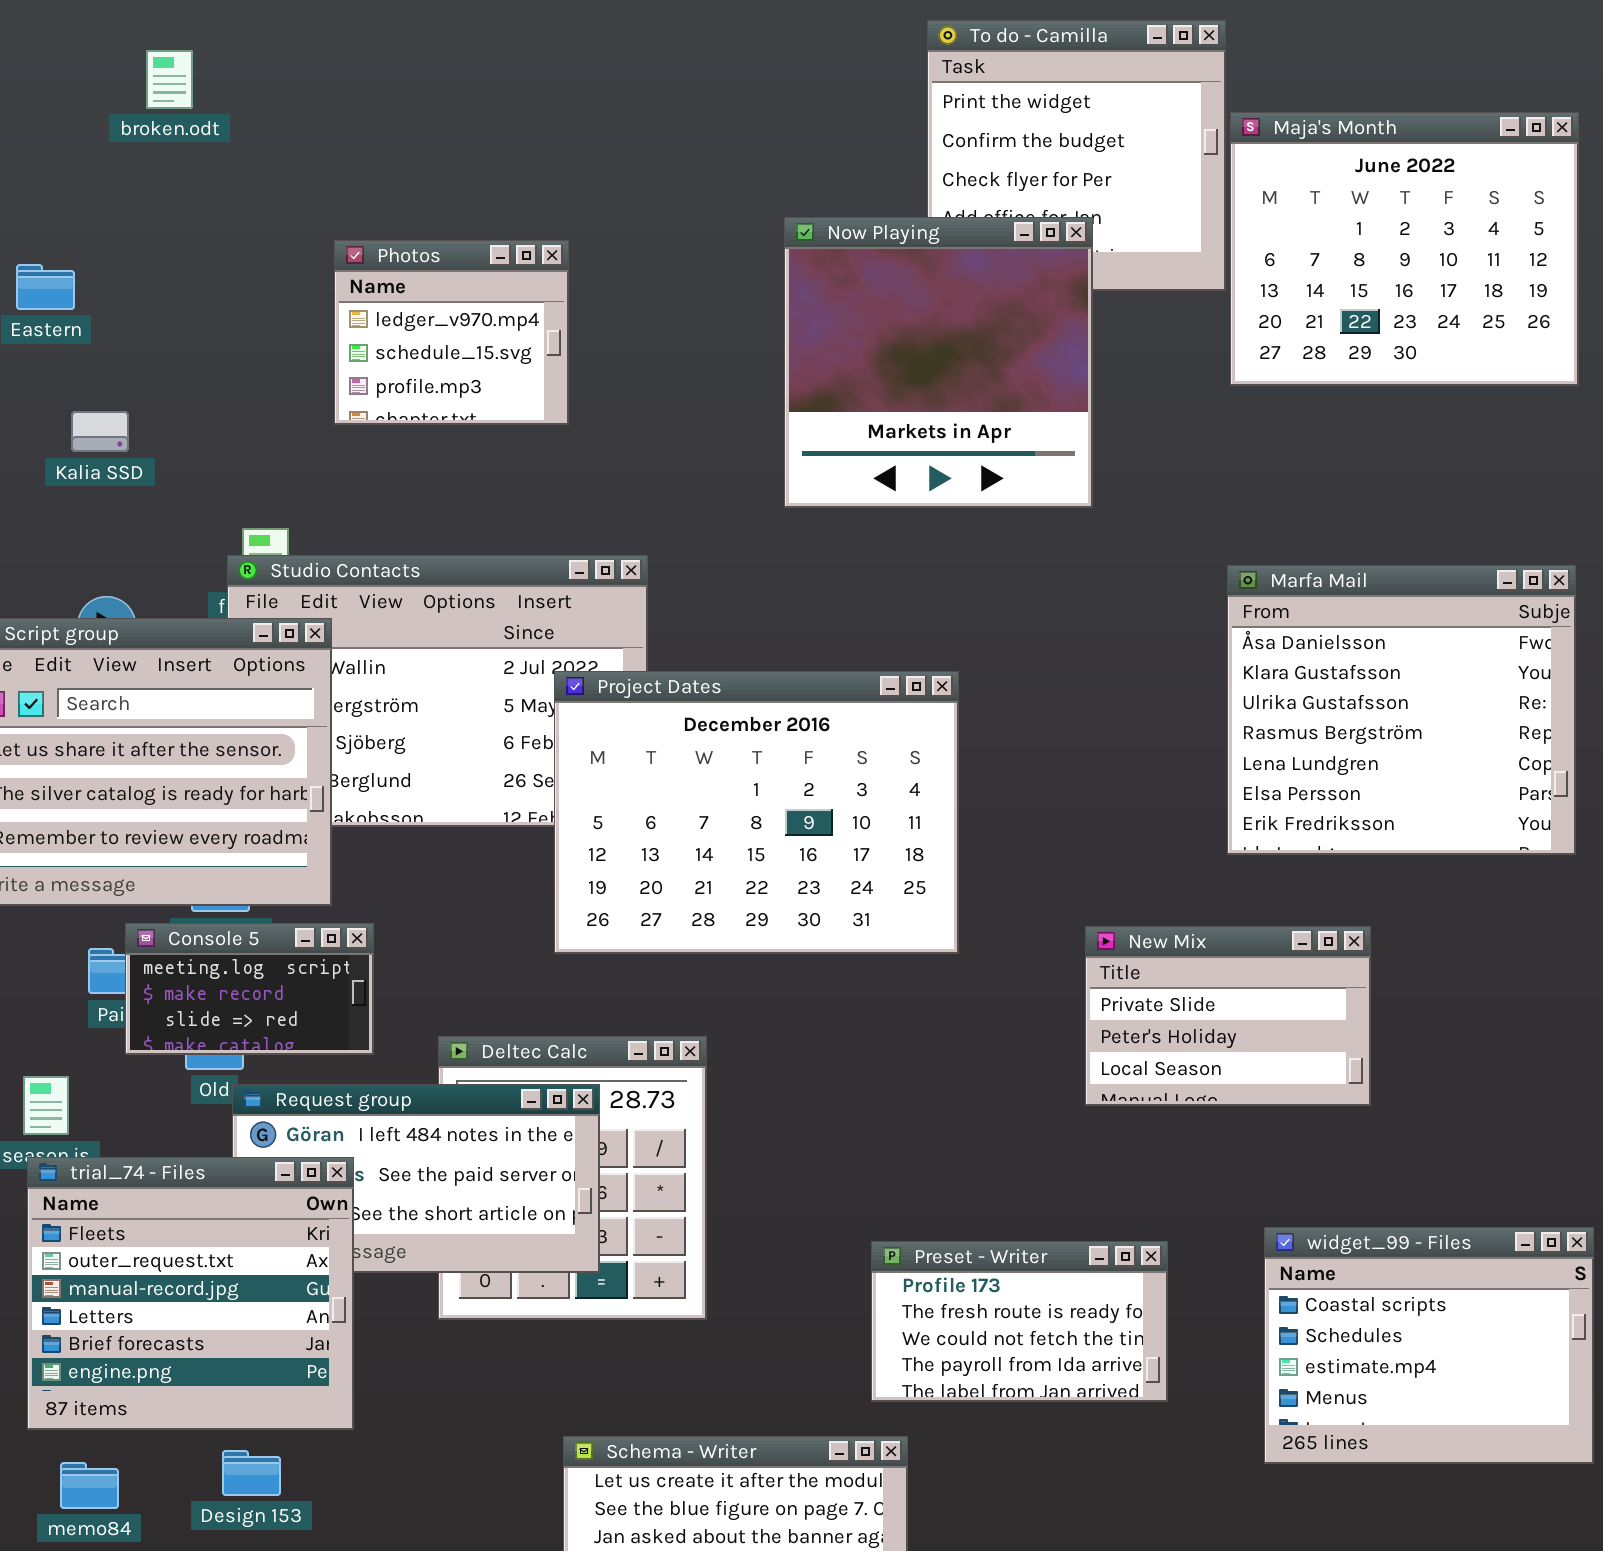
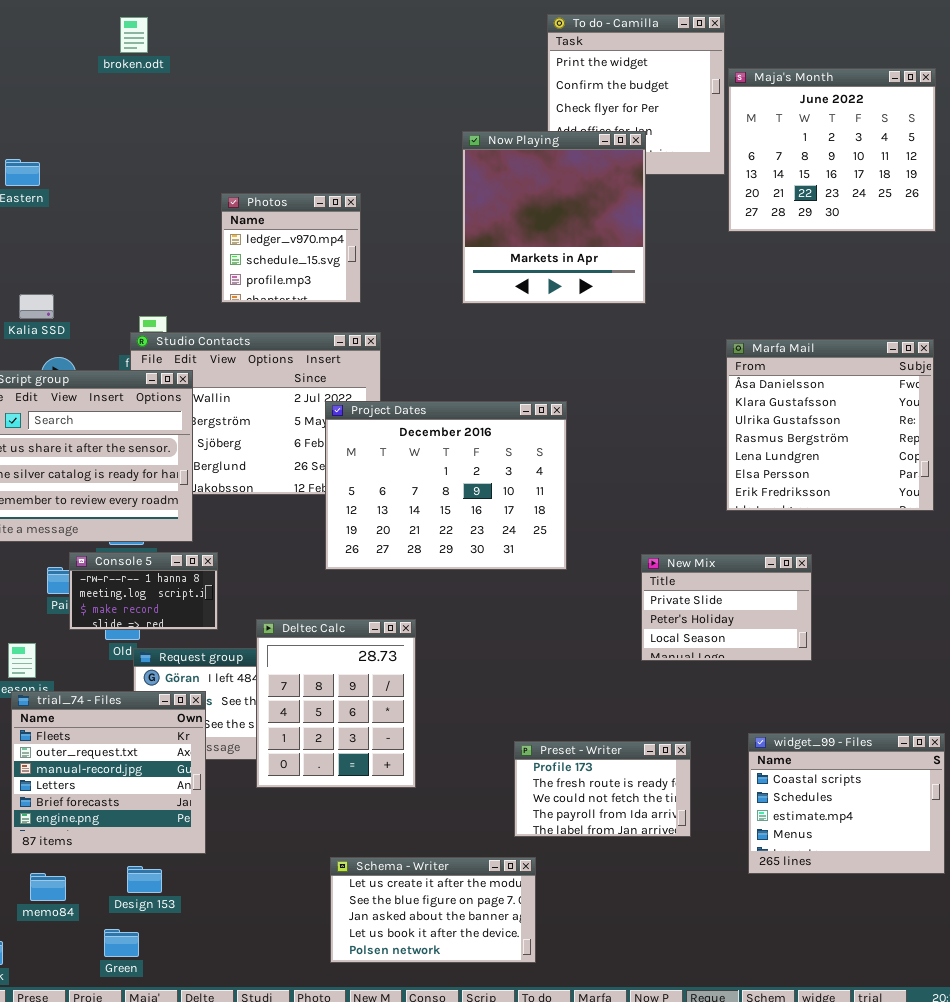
broken.odt: [146,50,193,109] -> [120,17,148,53], moved
Photos: [334,240,569,425] -> [221,193,361,303], moved
Kalia SSD: [71,411,129,452] -> [19,294,54,319], moved
Console 5: [125,923,374,1055] -> [69,552,218,630], scrolled up 1 row
Deltec Calc: [438,1036,707,1320] -> [256,619,416,788], raised

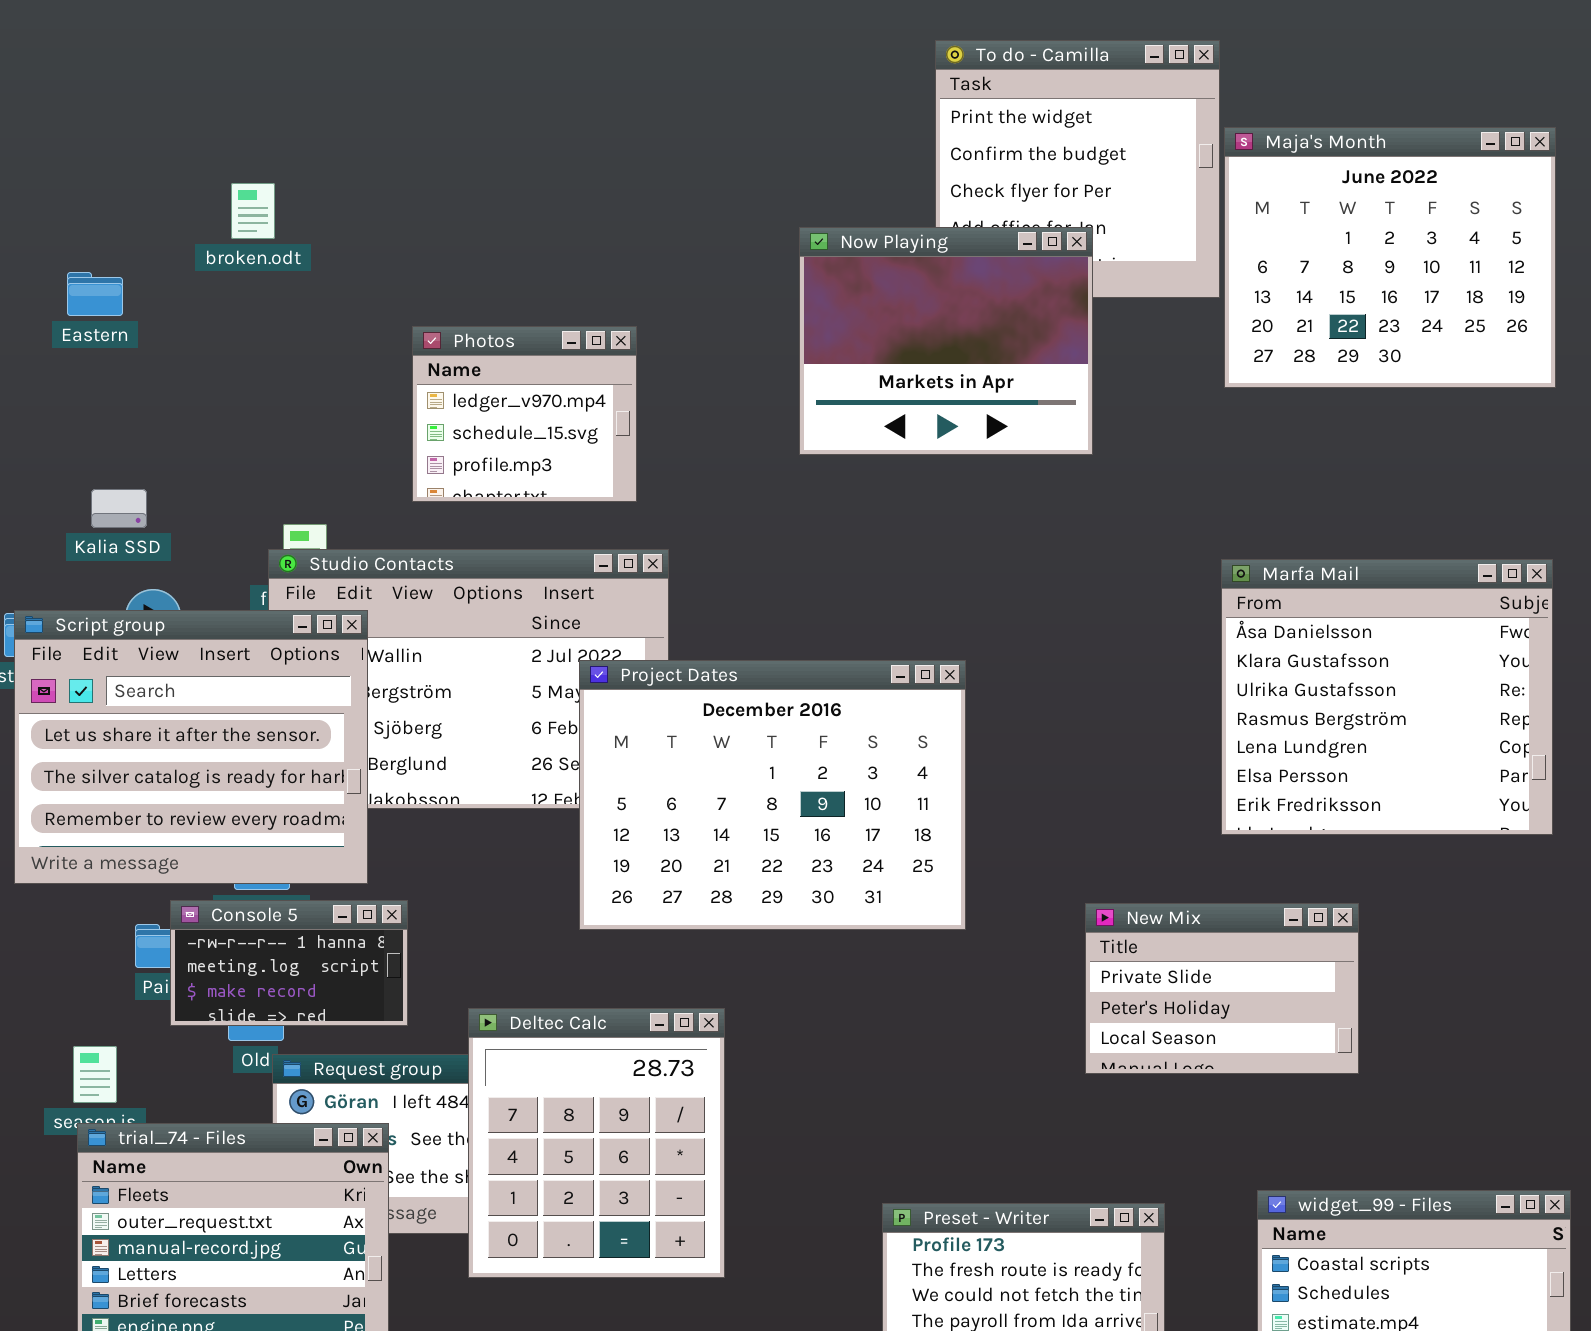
broken.odt: [120,17,148,53] -> [231,183,275,239], moved
Now Playing: [462,131,646,304] -> [799,227,1093,455], resized

